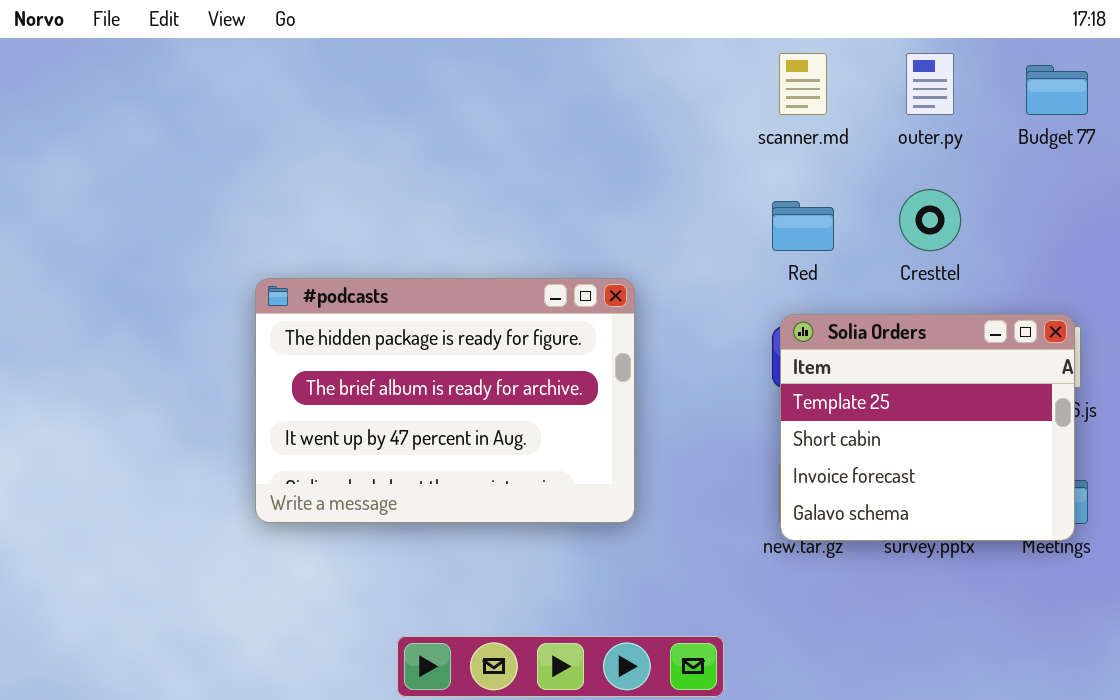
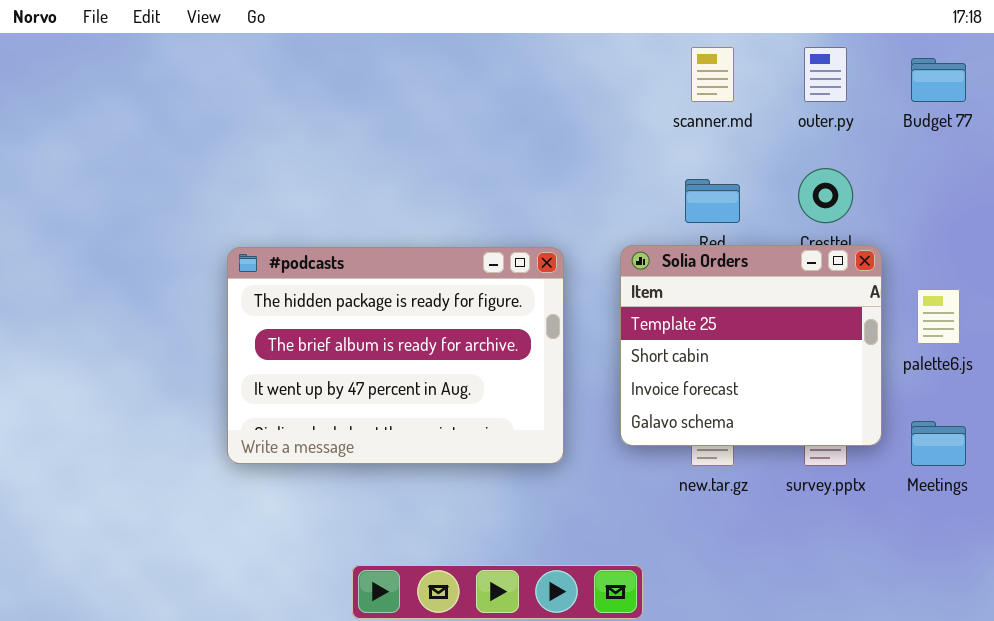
Solia Orders: [780,314,1075,541] -> [620,245,882,446], moved

